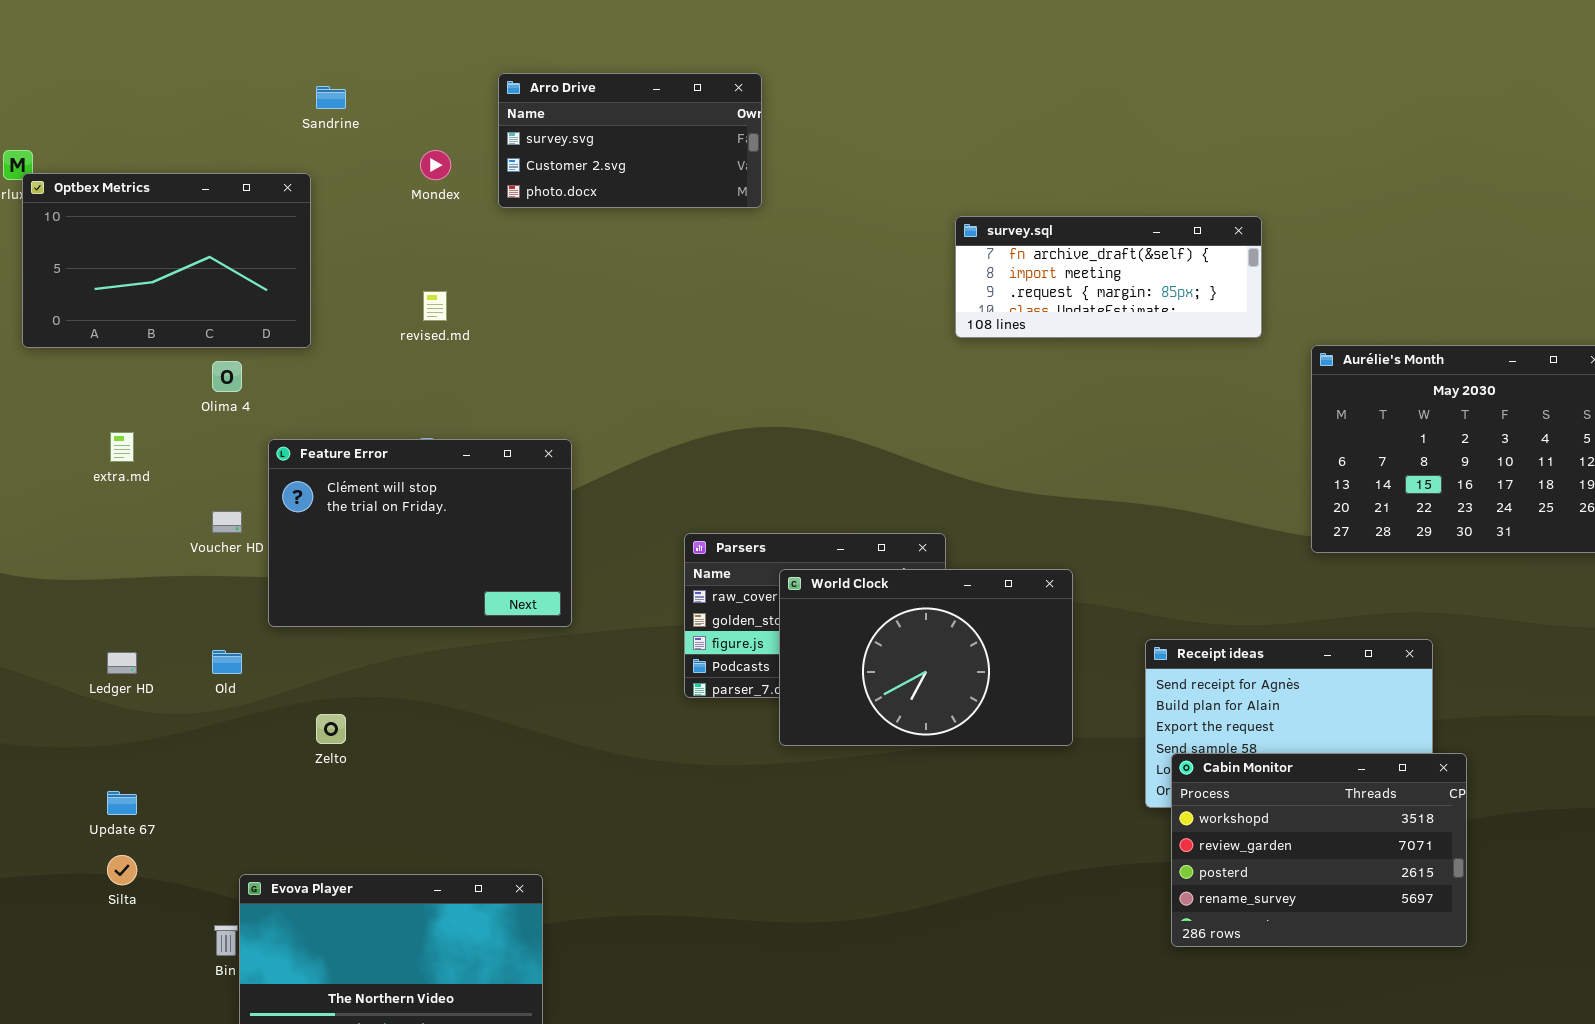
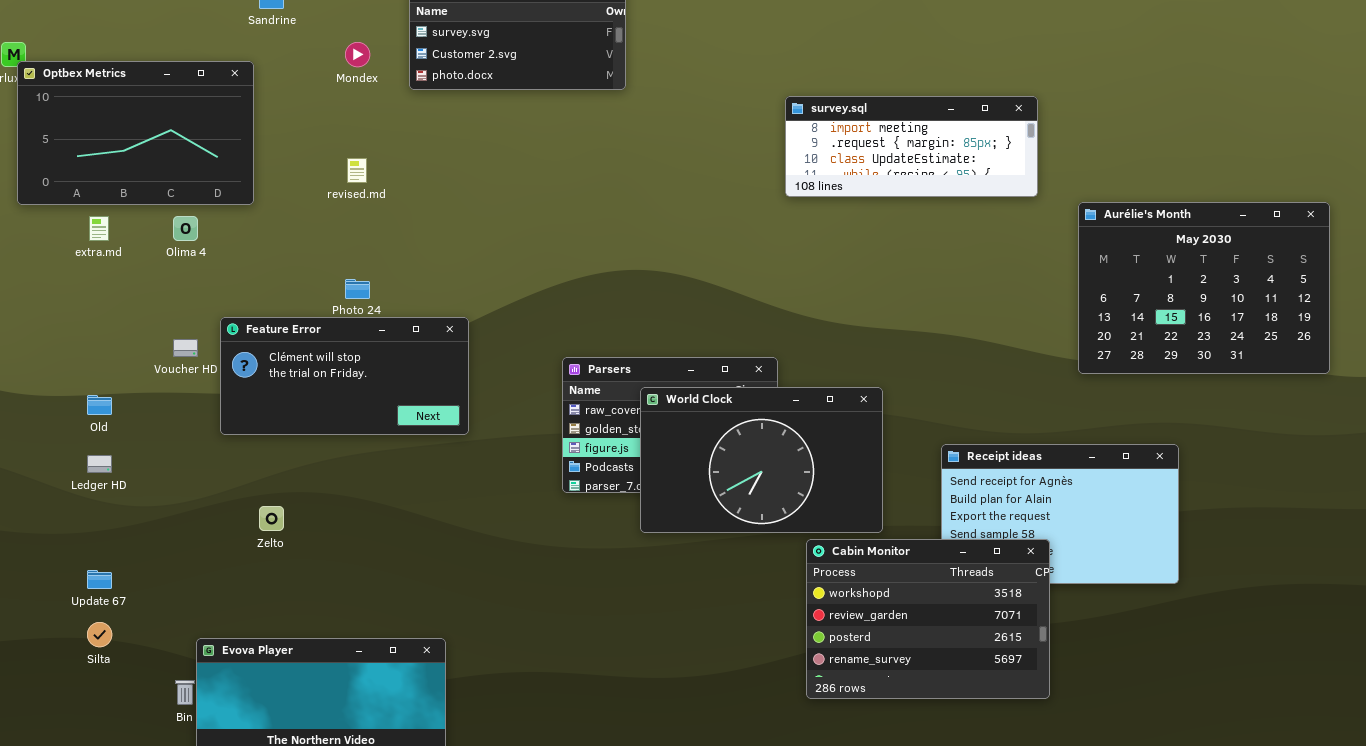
survey.sql: [955,216,1262,338] -> [785,96,1038,197], scrolled down 1 row
extra.md: [110,432,134,462] -> [89,216,109,241], moved
Feature Error: [268,439,572,627] -> [220,317,469,435], resized
Old: [212,650,242,674] -> [87,395,112,415], moved
Cabin Monitor: [1171,753,1467,947] -> [806,539,1050,699], moved

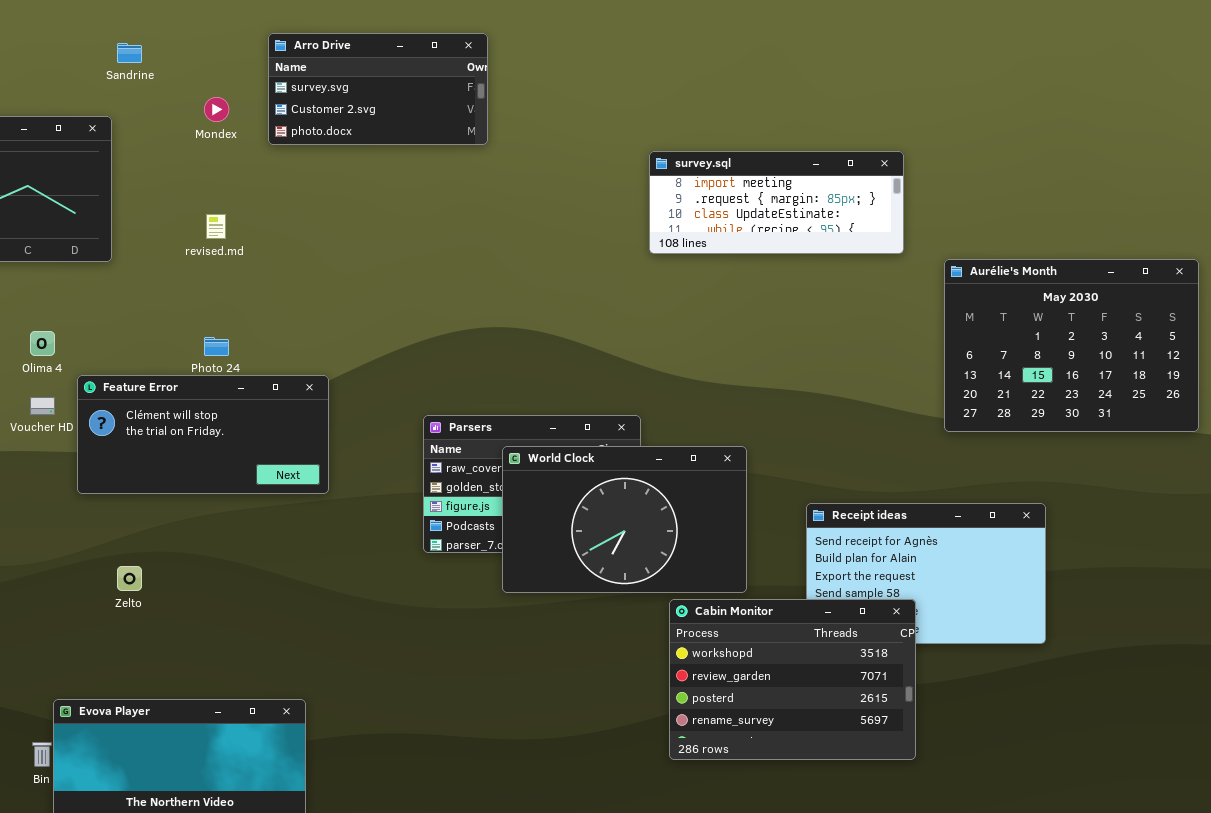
Olima 4: [173,216,198,241] -> [30,331,55,356], moved

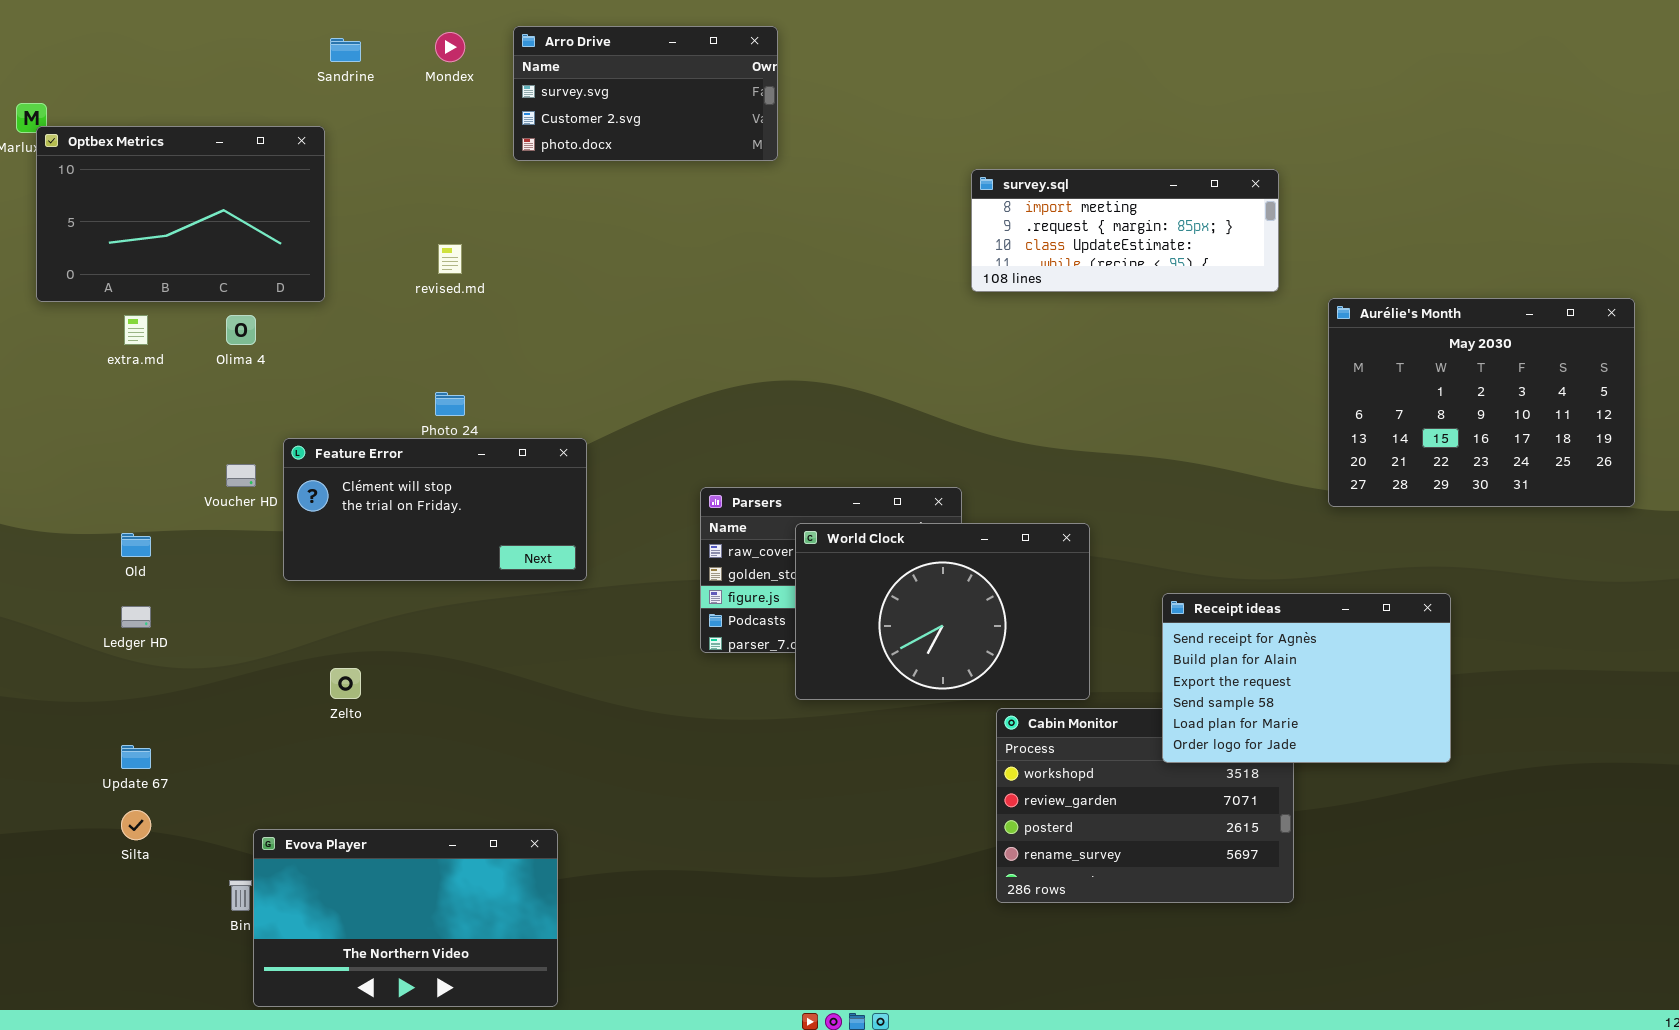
Mondex: [204,97,229,122] -> [435,32,465,62], moved
Olima 4: [30,331,55,356] -> [226,315,256,345], moved
Receipt ideas: [806,503,1046,644] -> [1162,593,1451,763], raised

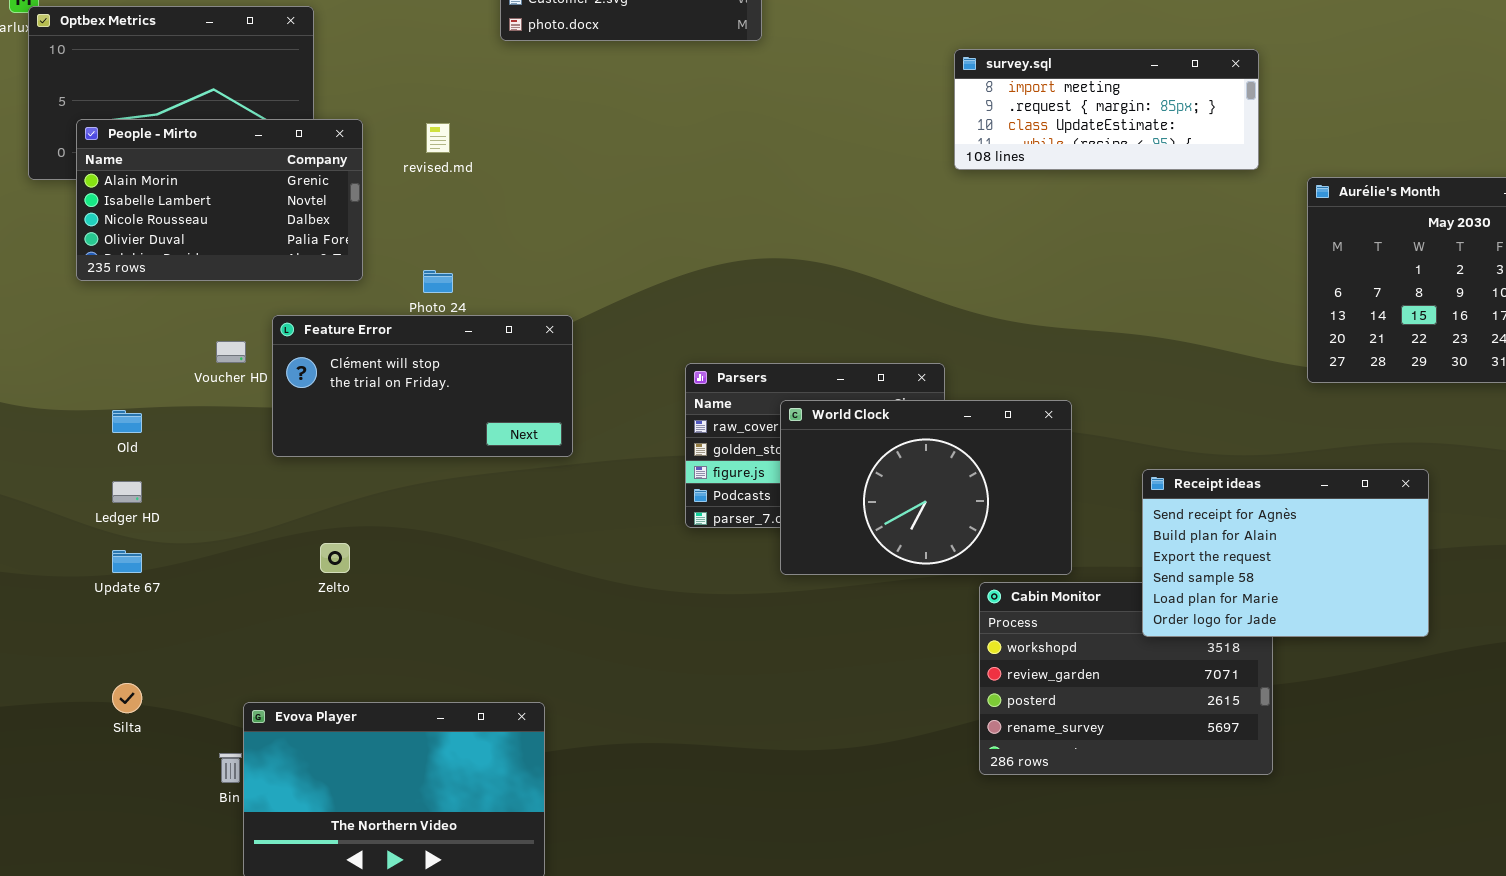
People - Mirto: none -> [76,119,363,281], opened
Update 67: [121,745,151,769] -> [112,550,142,573], moved

